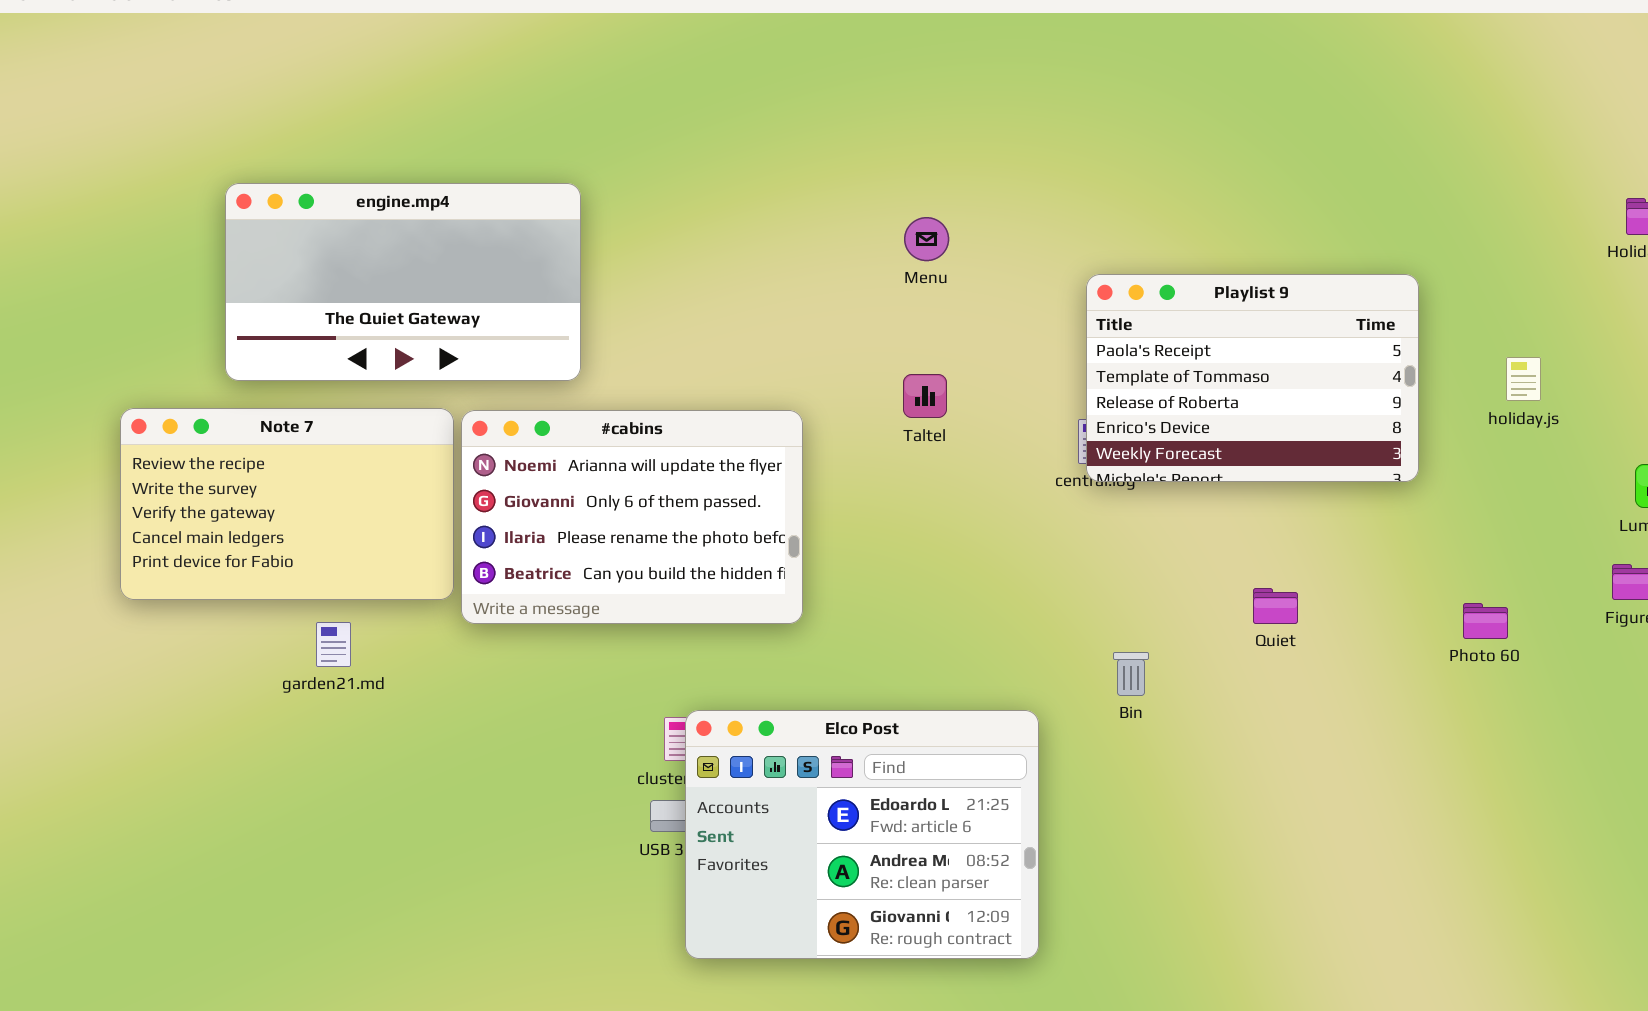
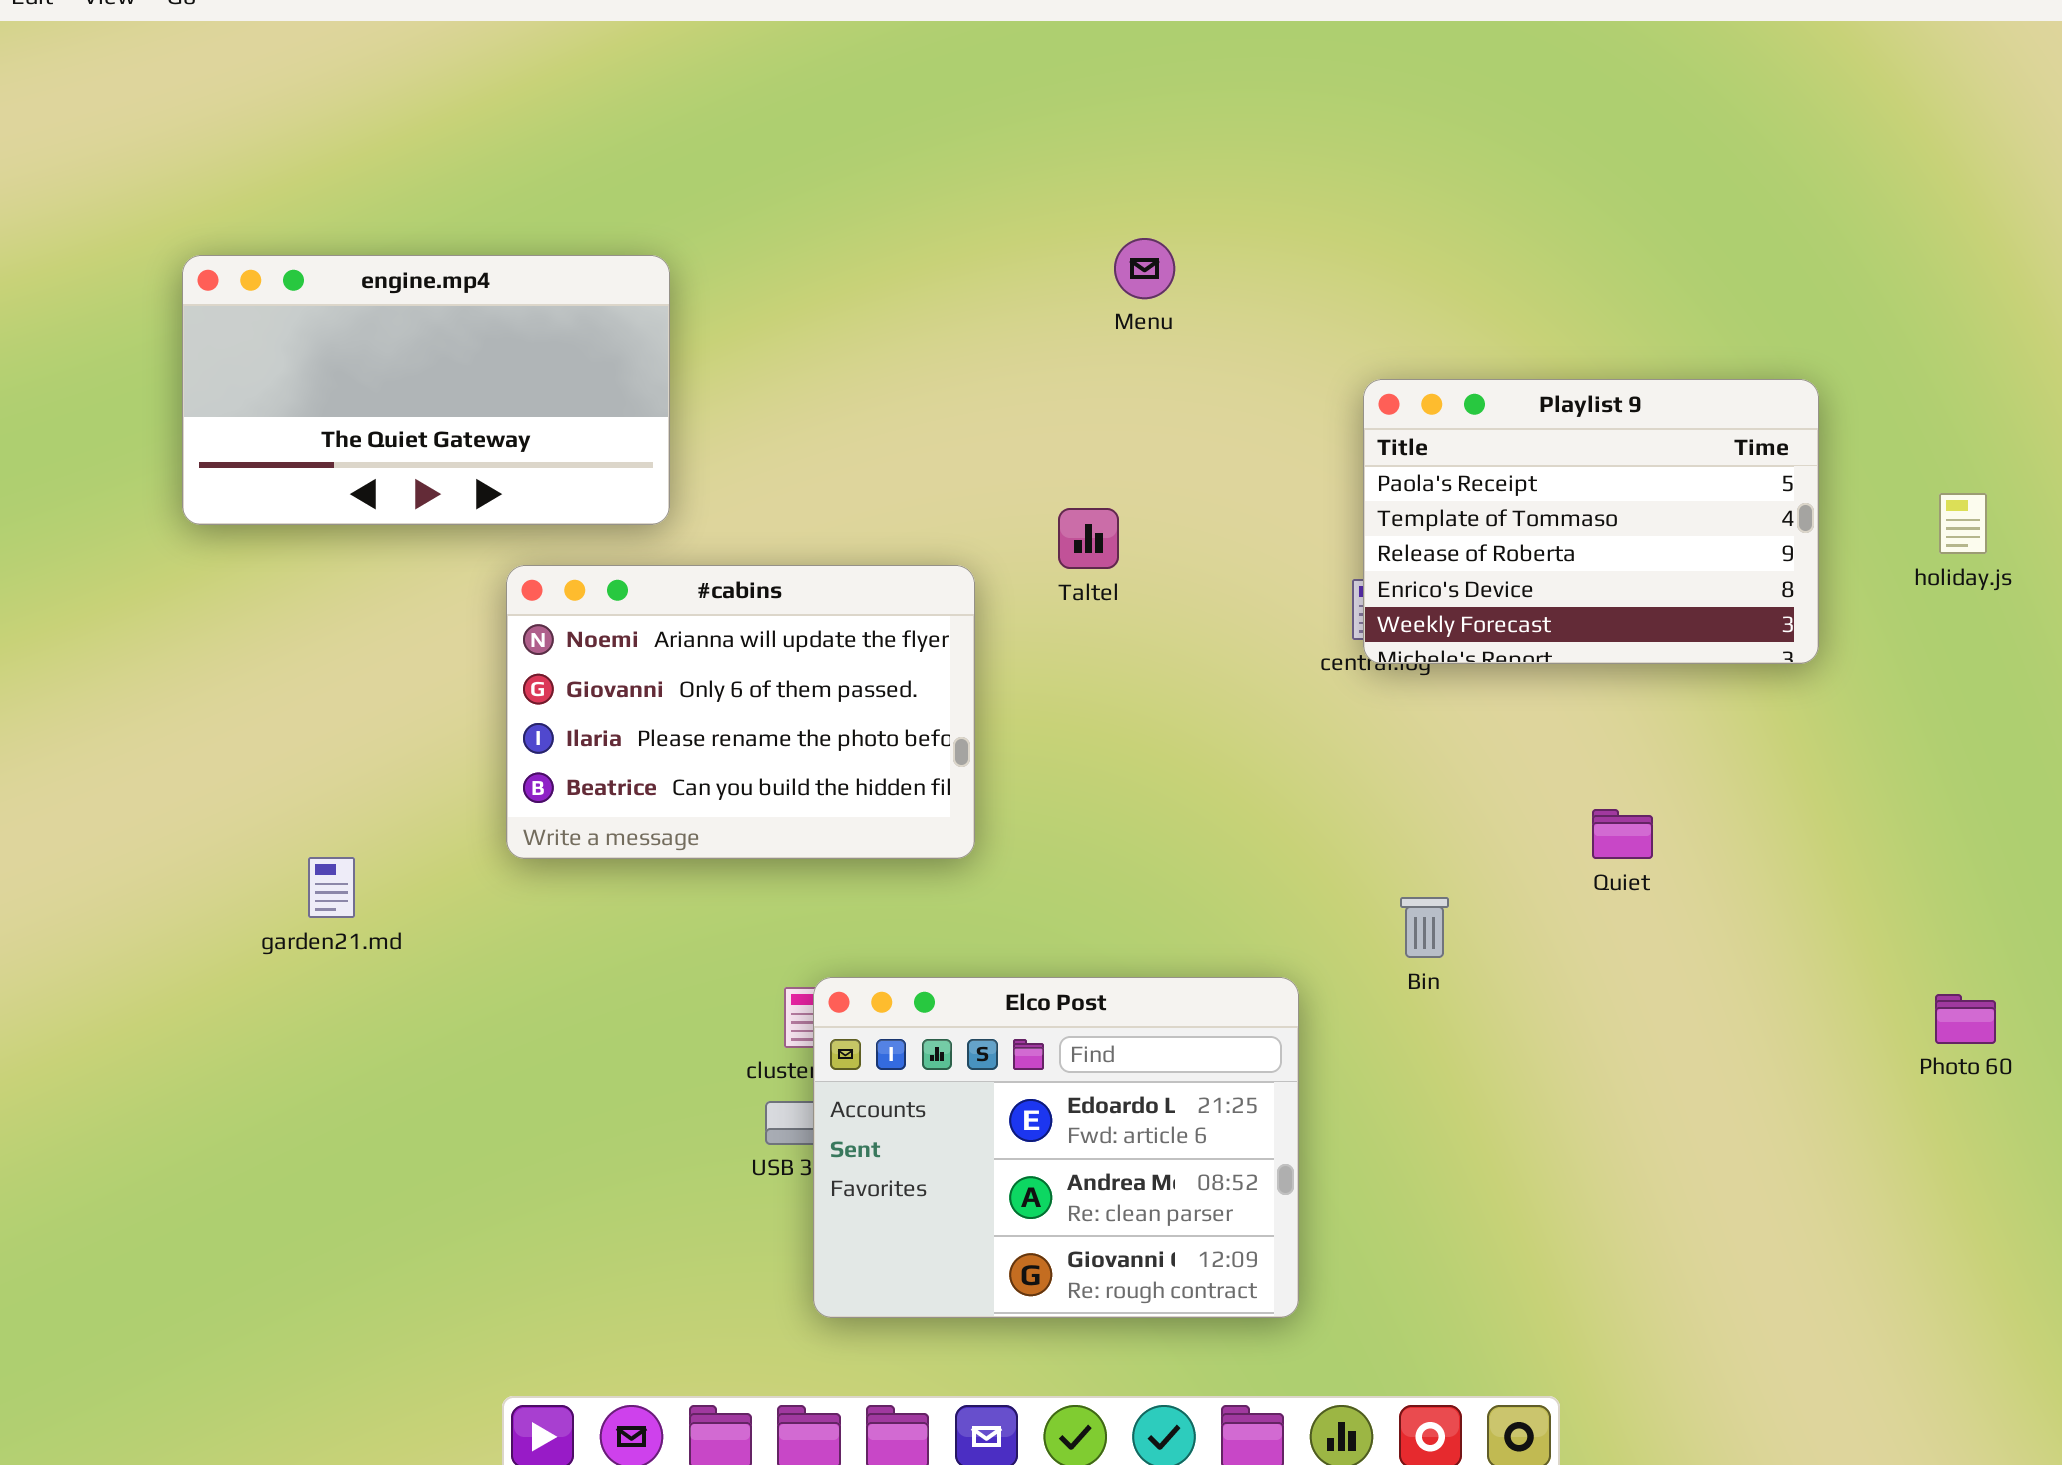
Menu: [904,217,949,261] -> [1114,238,1175,299], moved
Taltel: [903,374,947,418] -> [1058,508,1119,569], moved
Note 7: [120,408,454,600] -> none, closed
Photo 60: [1463,603,1508,639] -> [1935,994,1996,1044], moved

